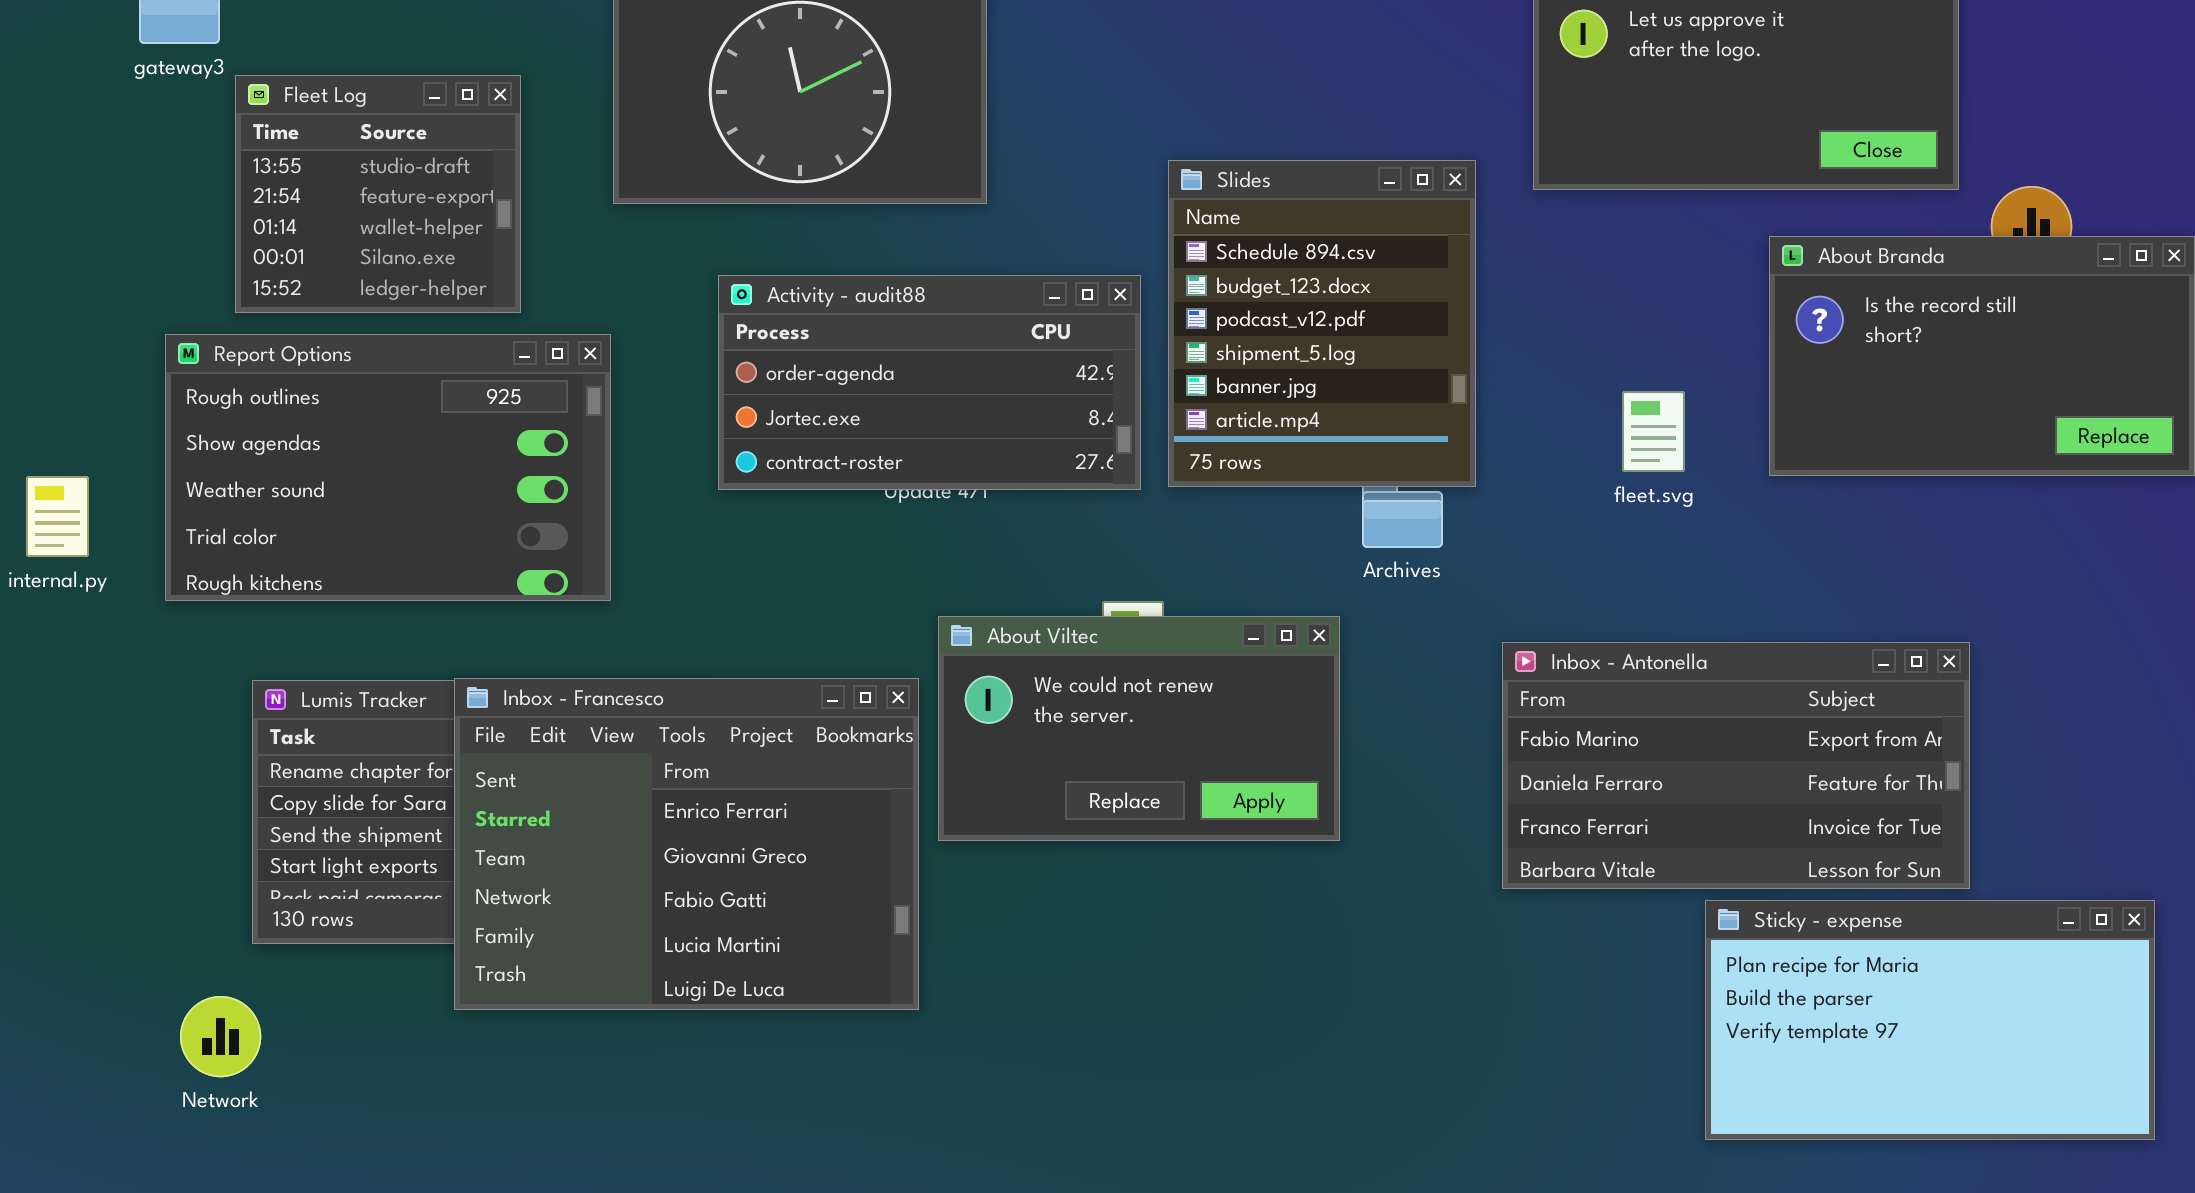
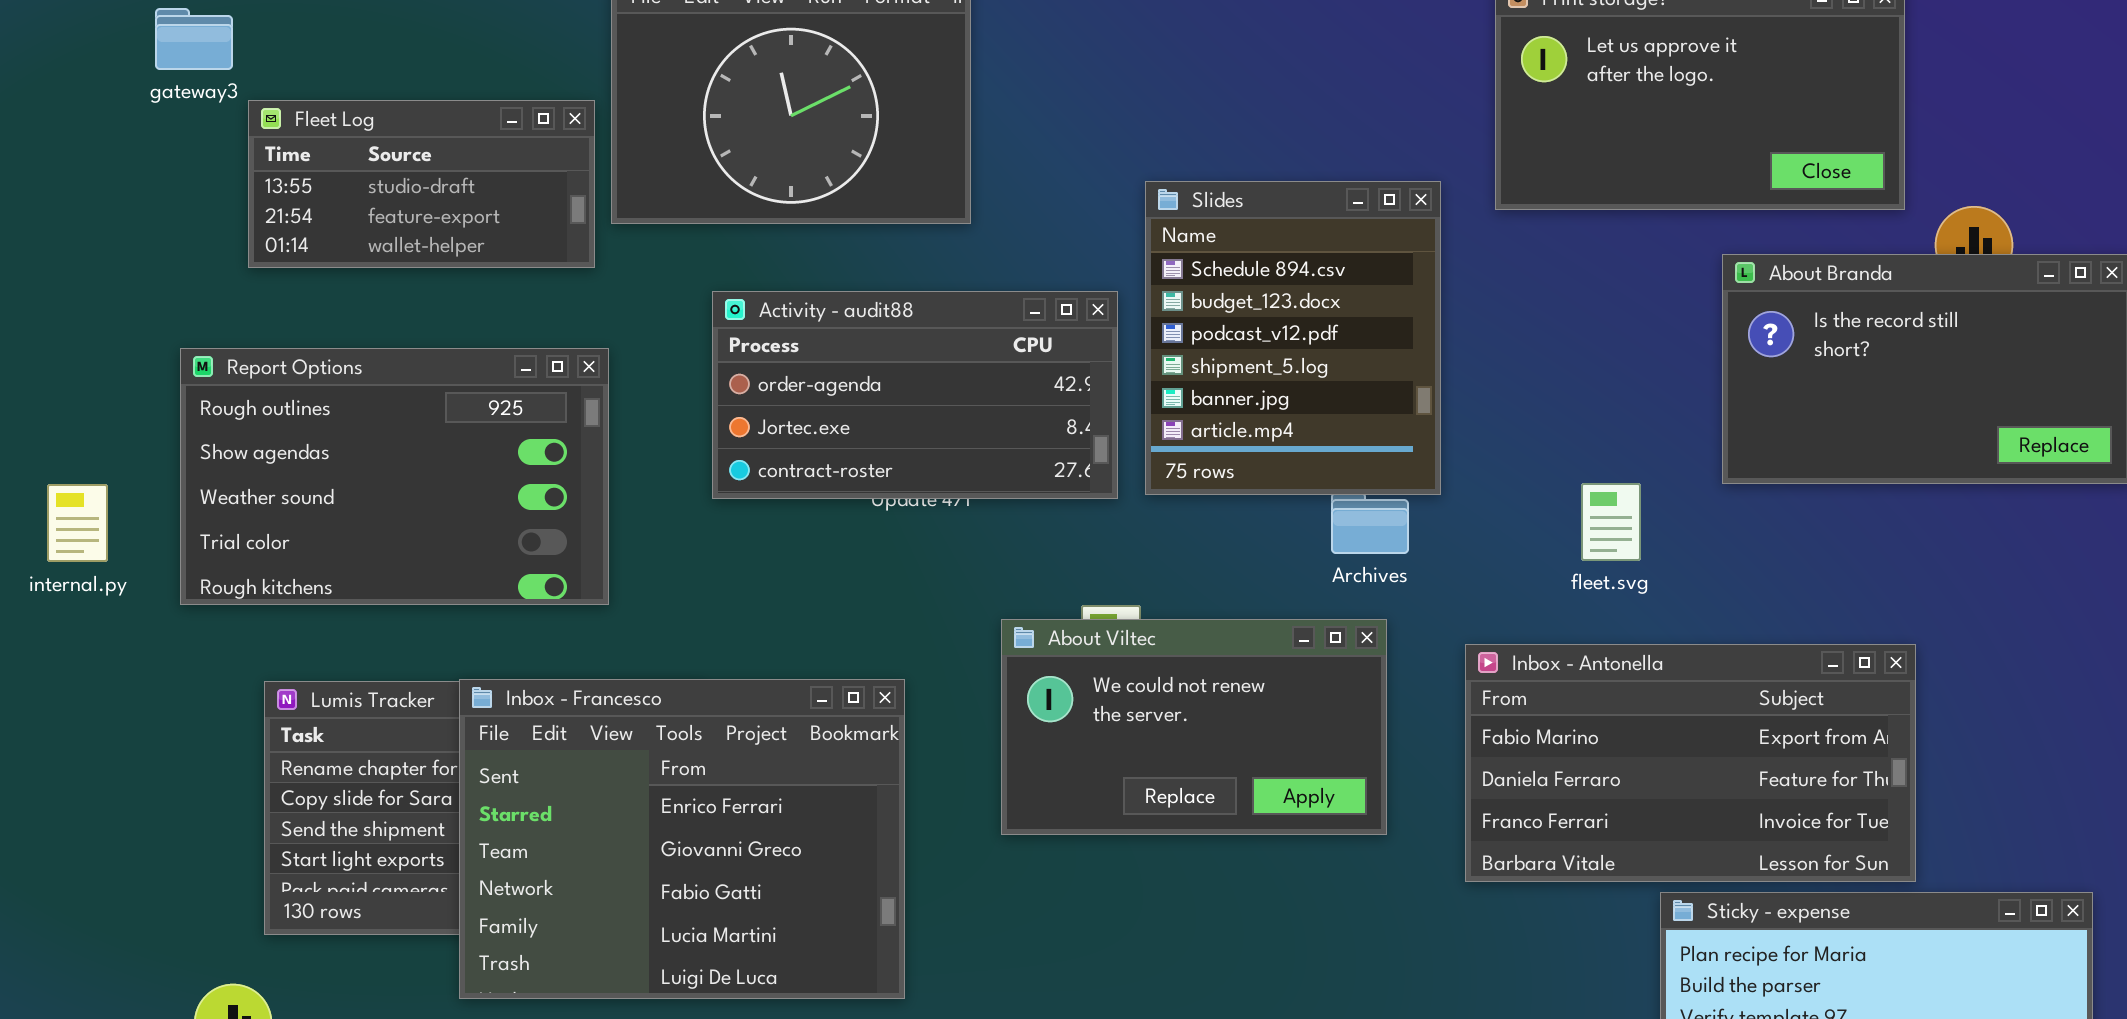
Fleet Log: [235,75,521,313] -> [248,100,595,268], resized
fleet.svg: [1622,391,1685,472] -> [1581,483,1641,561], moved
About Viltec: [938,616,1340,841] -> [1001,619,1387,835], moved

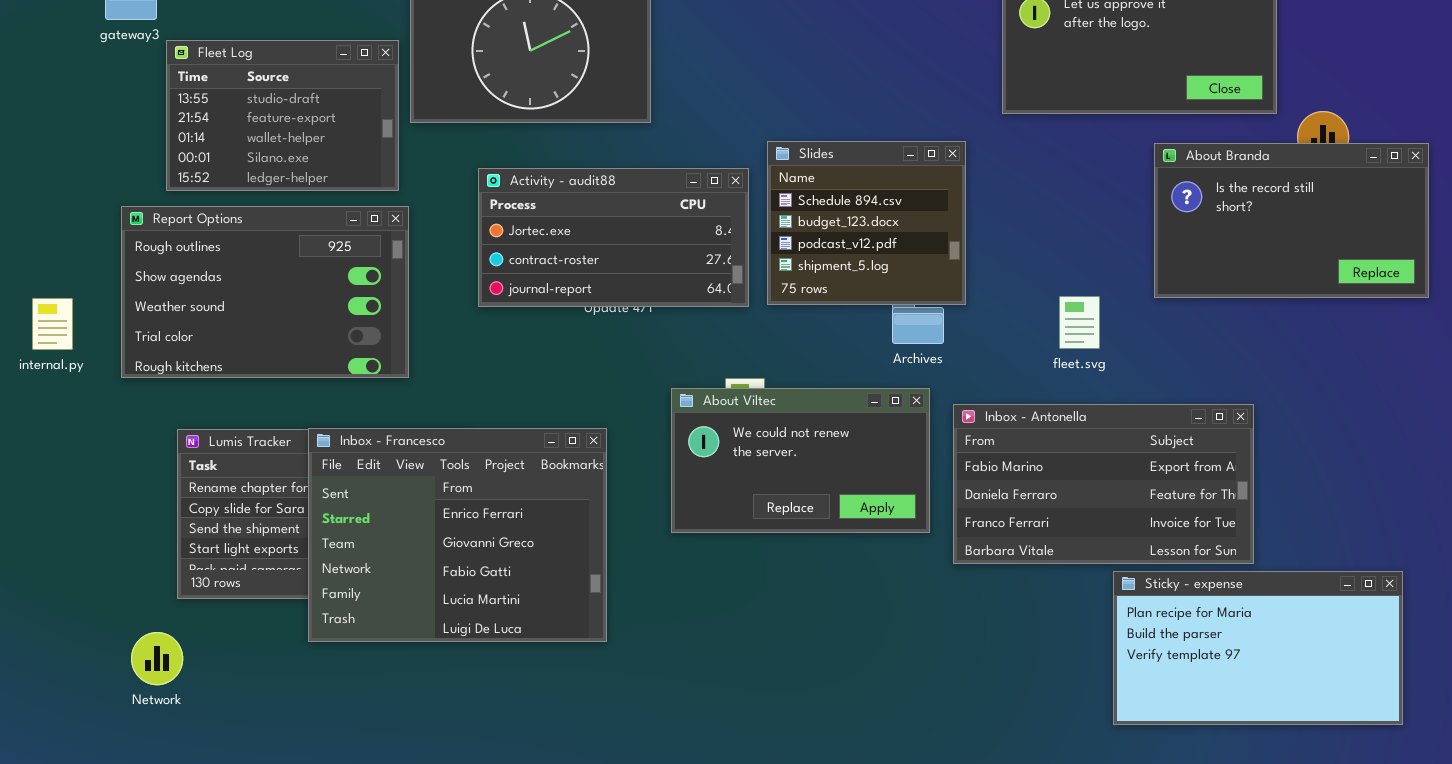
Fleet Log: [248,100,595,268] -> [166,40,399,191], resized
Slides: [1145,181,1441,495] -> [767,141,966,305], resized
Activity - audit88: [712,291,1118,499] -> [478,168,749,307], scrolled down 1 row
Inbox - Antonella: [1465,644,1916,882] -> [953,404,1254,564], moved

